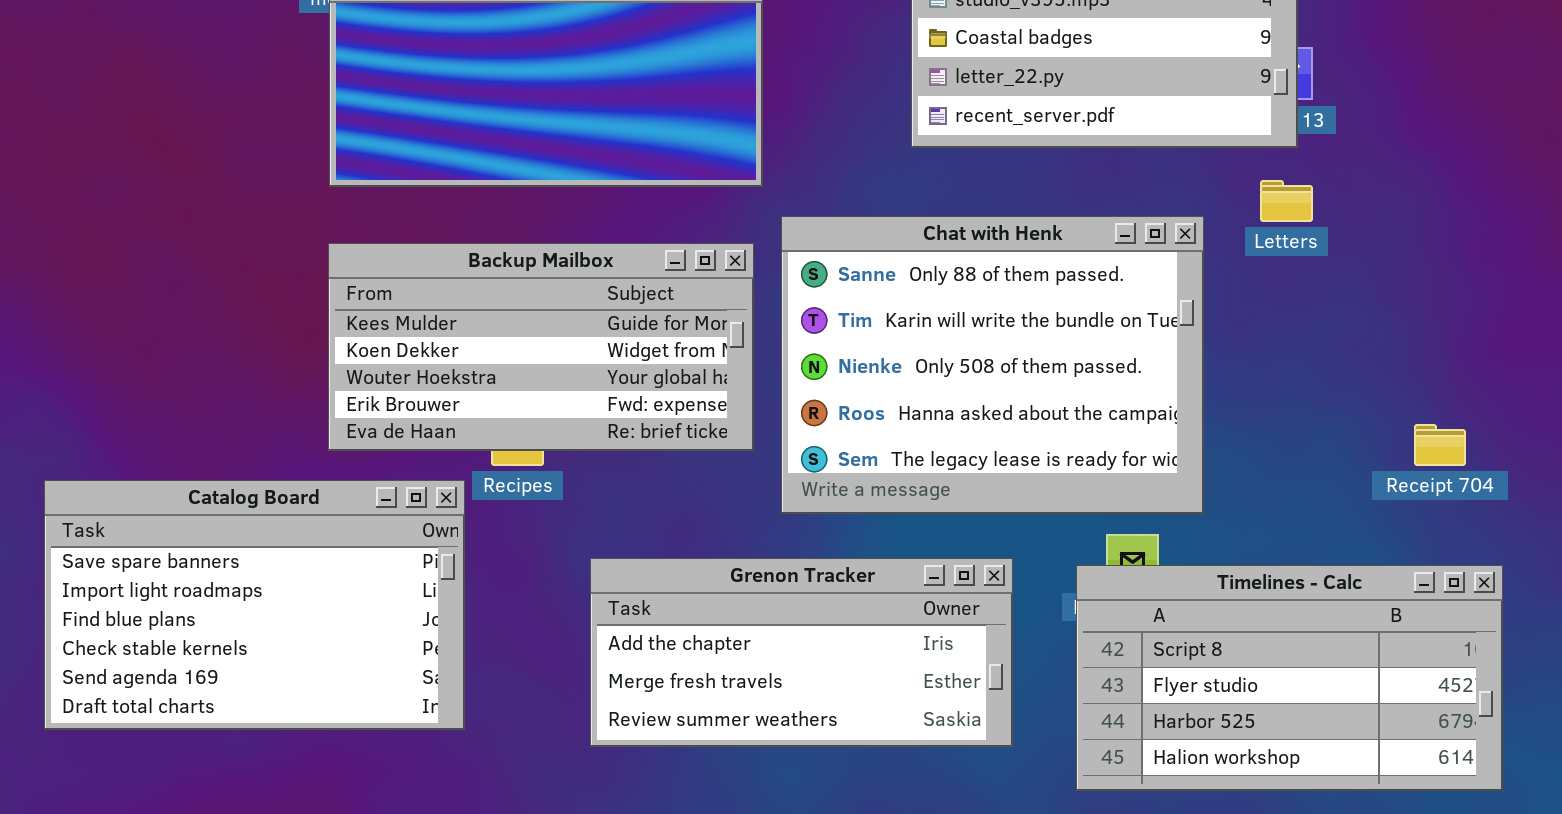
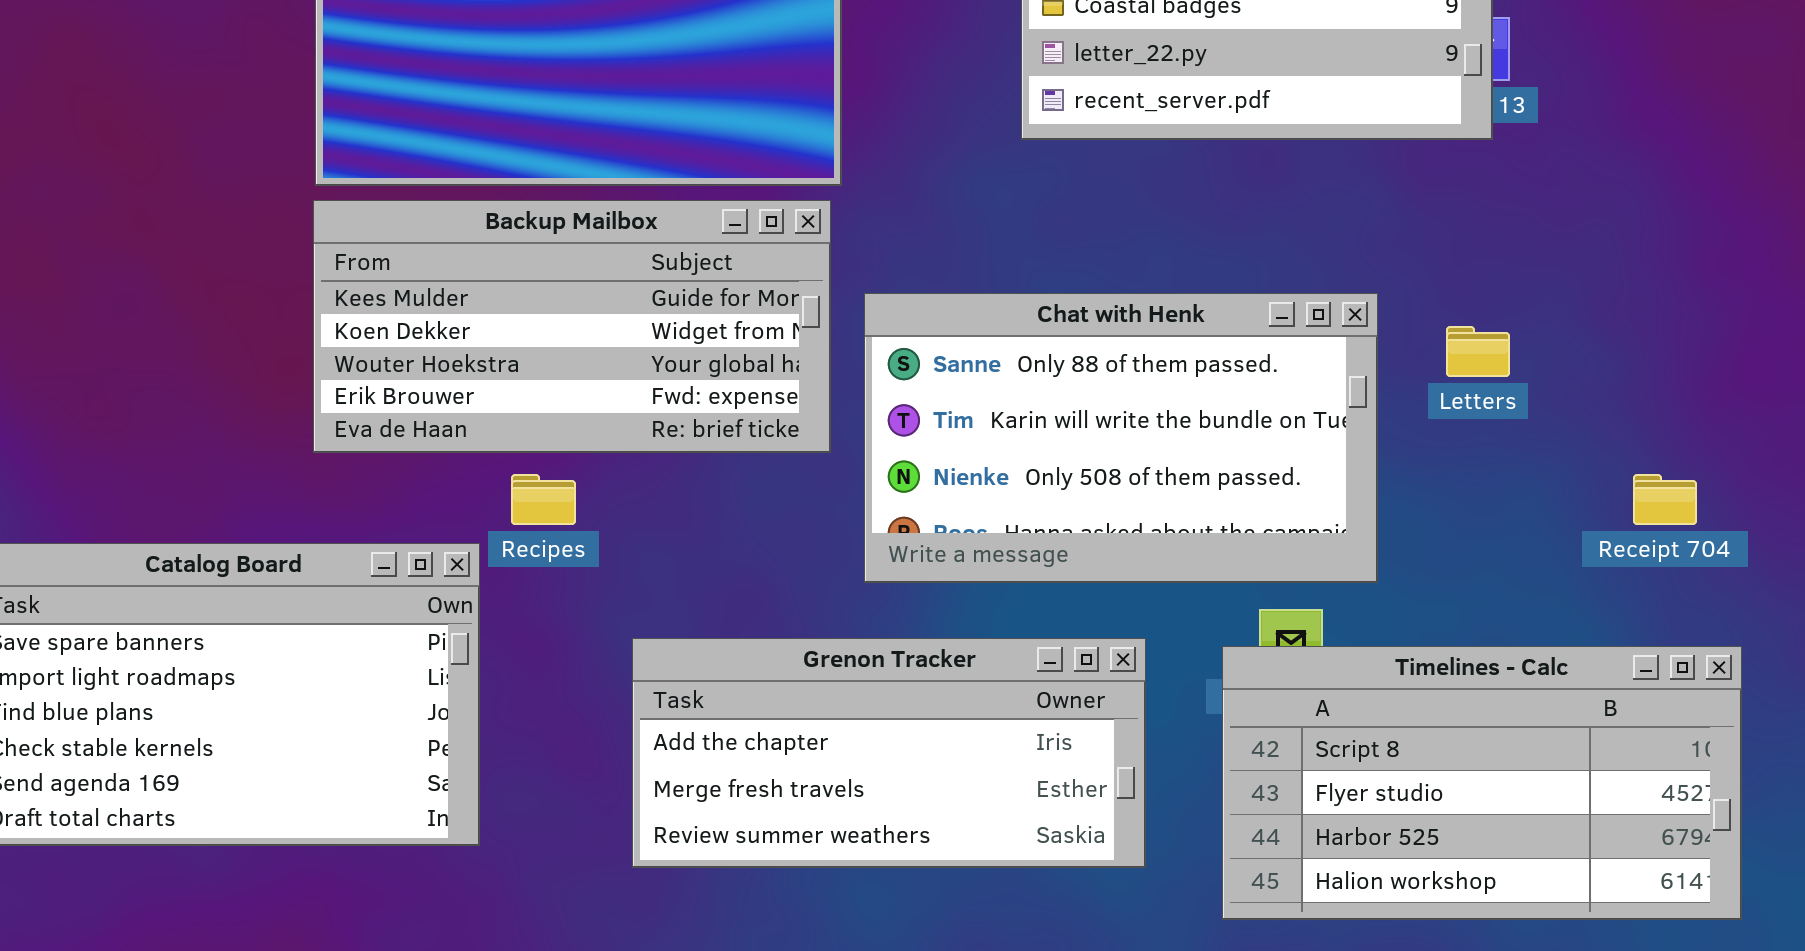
Letters: [1260,180,1313,222] -> [1446,326,1510,377], moved
Chat with Henk: [781,216,1204,514] -> [864,293,1378,583], resized
Backup Mailbox: [328,243,754,451] -> [313,200,831,453], moved

